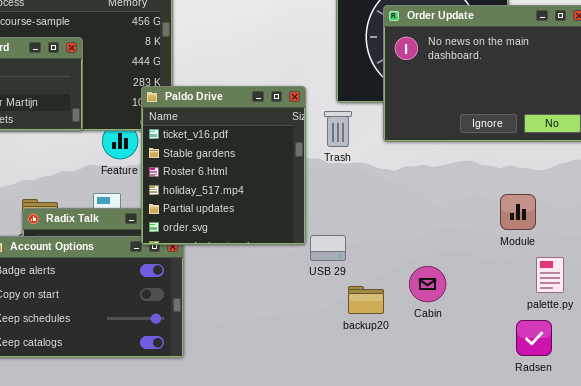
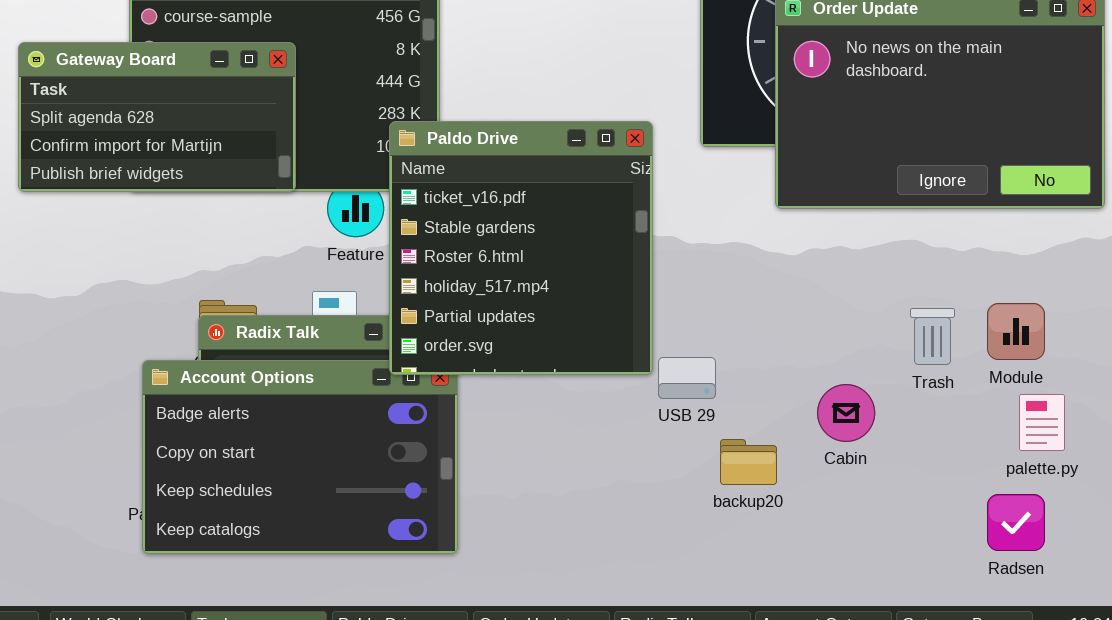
Trash: [324,111,352,147] -> [910,308,955,365], moved
Module: [500,194,536,230] -> [987,303,1045,360], moved
Cabin: [409,266,446,302] -> [817,384,875,442], moved

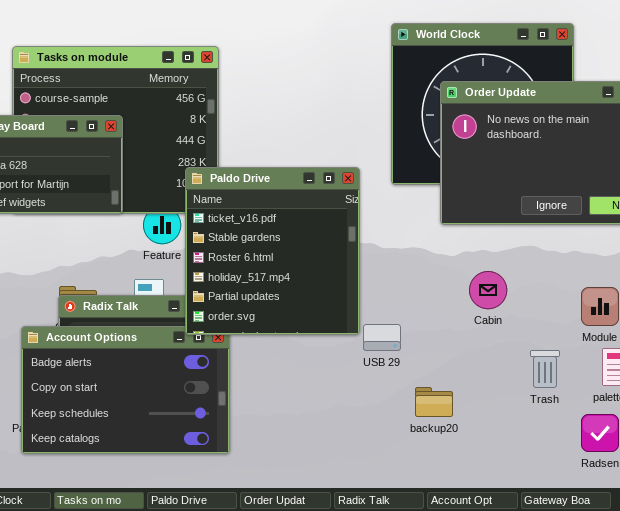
Trash: [910,308,955,365] -> [530,350,560,388], moved
Cabin: [817,384,875,442] -> [469,271,507,309], moved
backup20: [720,439,777,485] -> [415,387,453,417], moved

